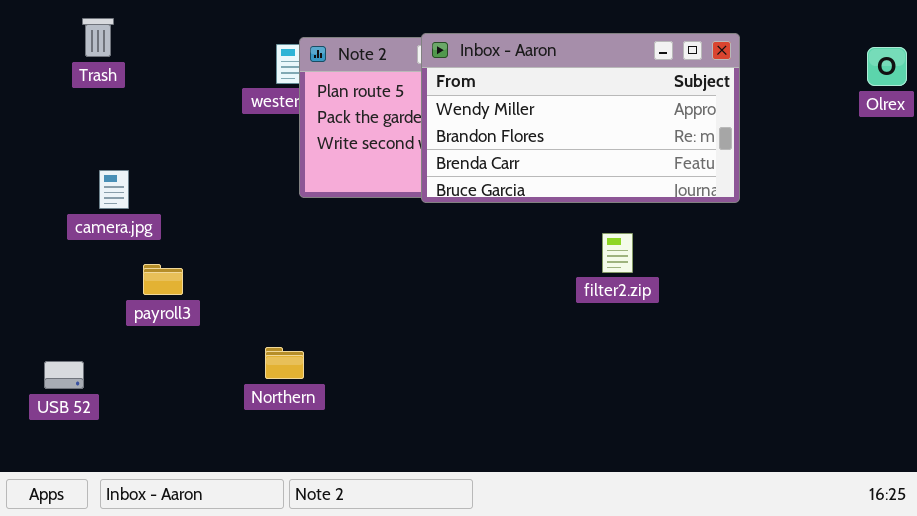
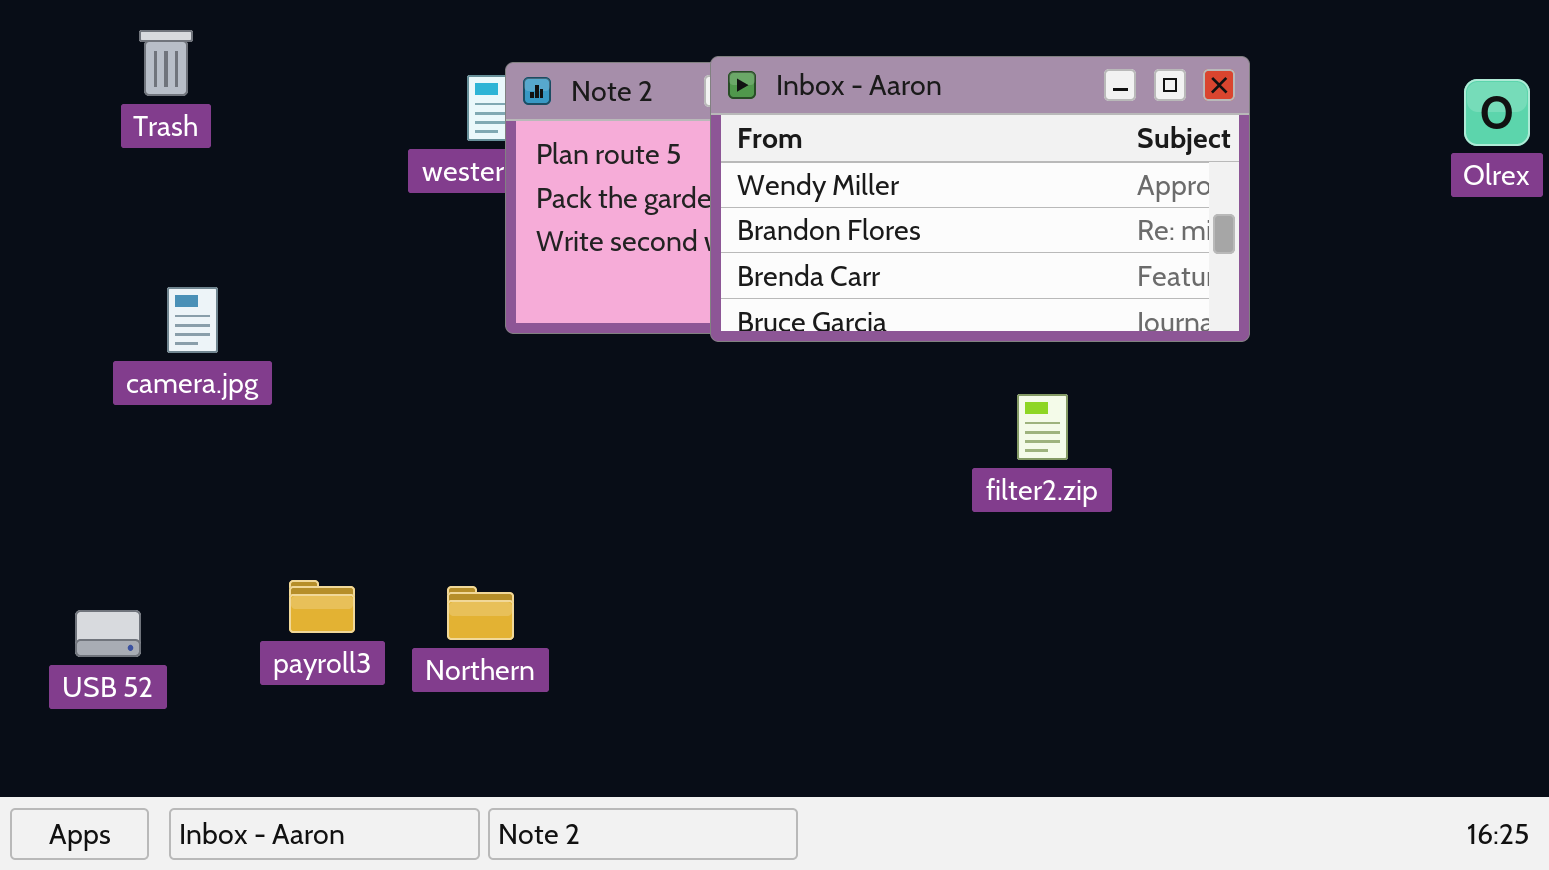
payroll3: [143,264,183,295] -> [289,580,355,633], moved

